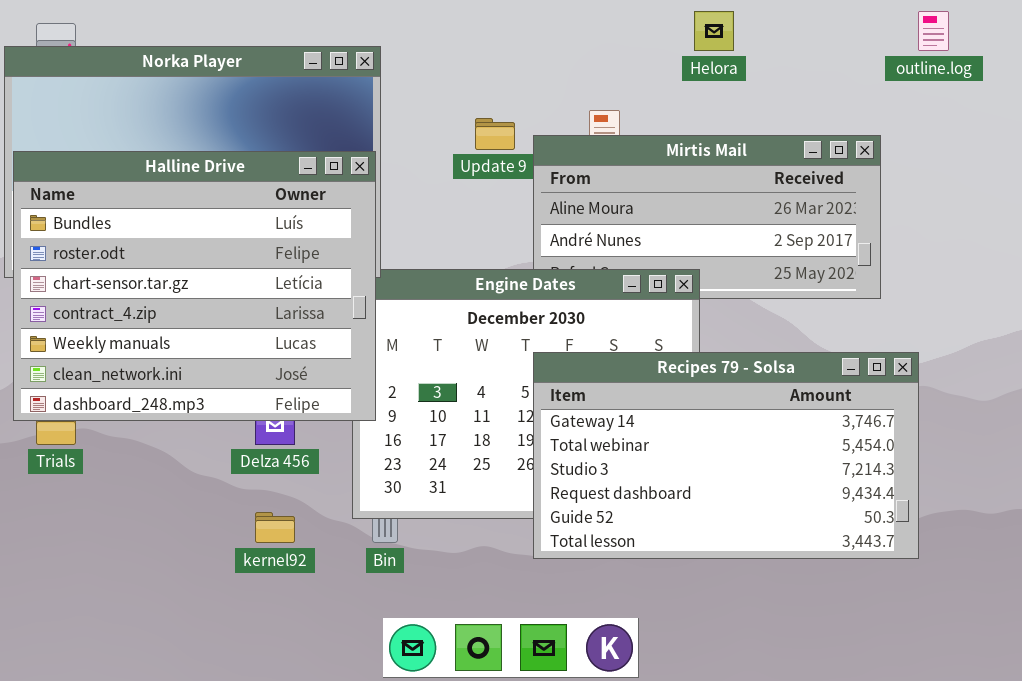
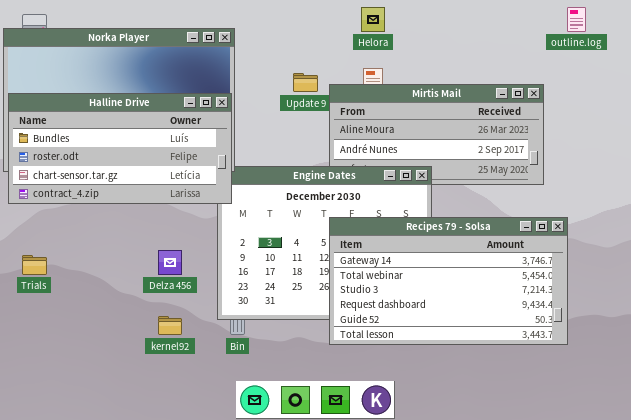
Helora: [694,11,734,51] -> [361,7,385,32], moved
Halline Drive: [13,151,376,421] -> [8,93,232,204], resized

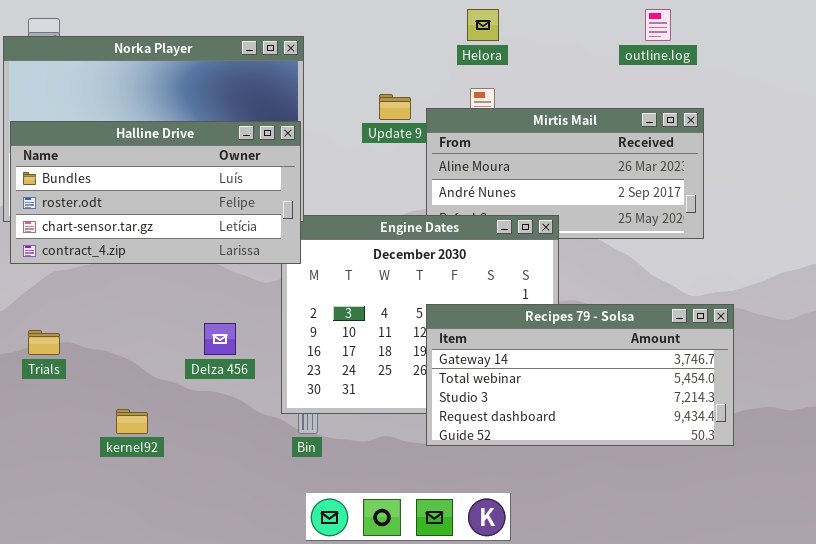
outline.log: [567,7,586,32] -> [645,9,671,41], moved
Recipes 79 - Solsa: [329,217,568,345] -> [426,304,734,446], resized
kernel92: [158,316,182,335] -> [116,409,148,434], moved

